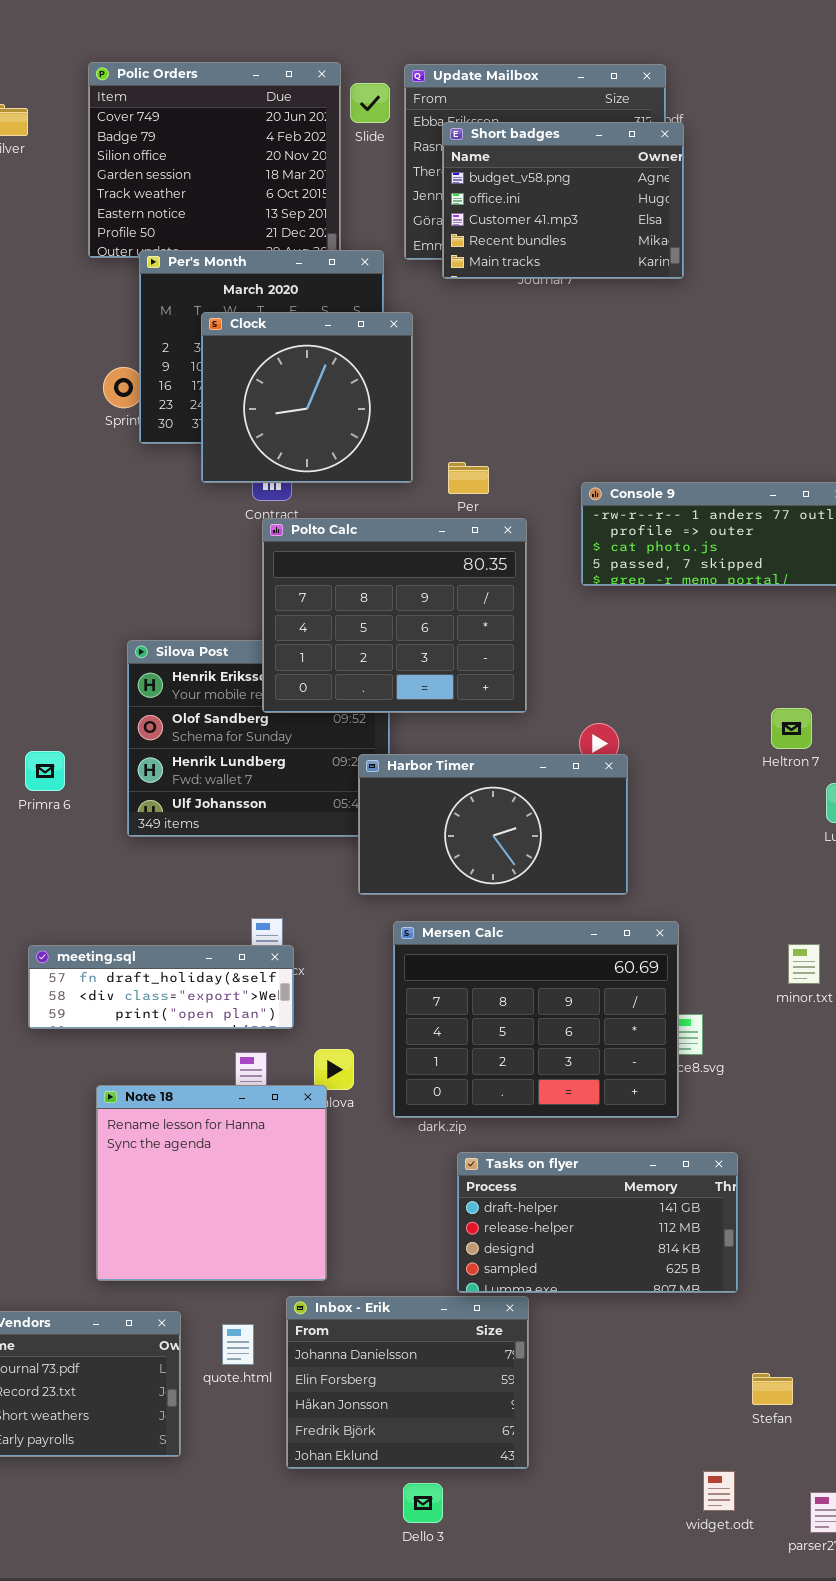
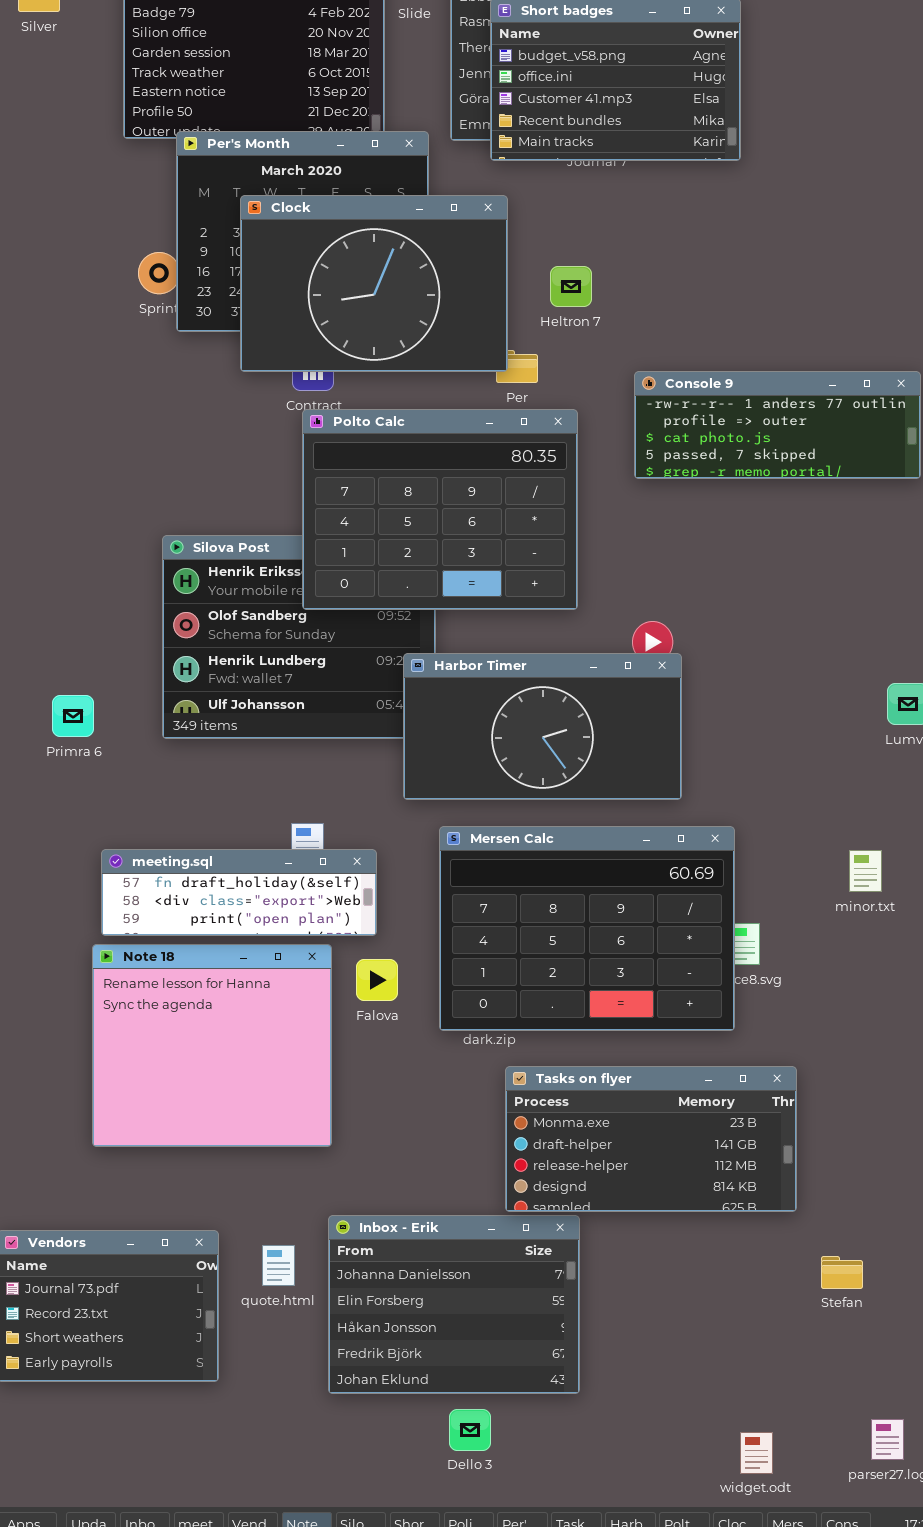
Clock: [201,312,413,483] -> [240,195,508,372], resized
Heltron 7: [771,708,812,749] -> [550,266,592,307], moved
Primra 6: [25,751,65,791] -> [52,695,94,737], moved
meeting.sql: [28,945,294,1029] -> [101,849,377,936], moved
Note 18: [96,1085,327,1281] -> [92,944,332,1147], moved
Tasks on flyer: [457,1152,738,1293] -> [505,1066,797,1212], scrolled up 1 row
Stefan: [752,1373,793,1405] -> [821,1256,863,1289], moved
widget.odt: [703,1471,735,1511] -> [740,1432,773,1474], moved

